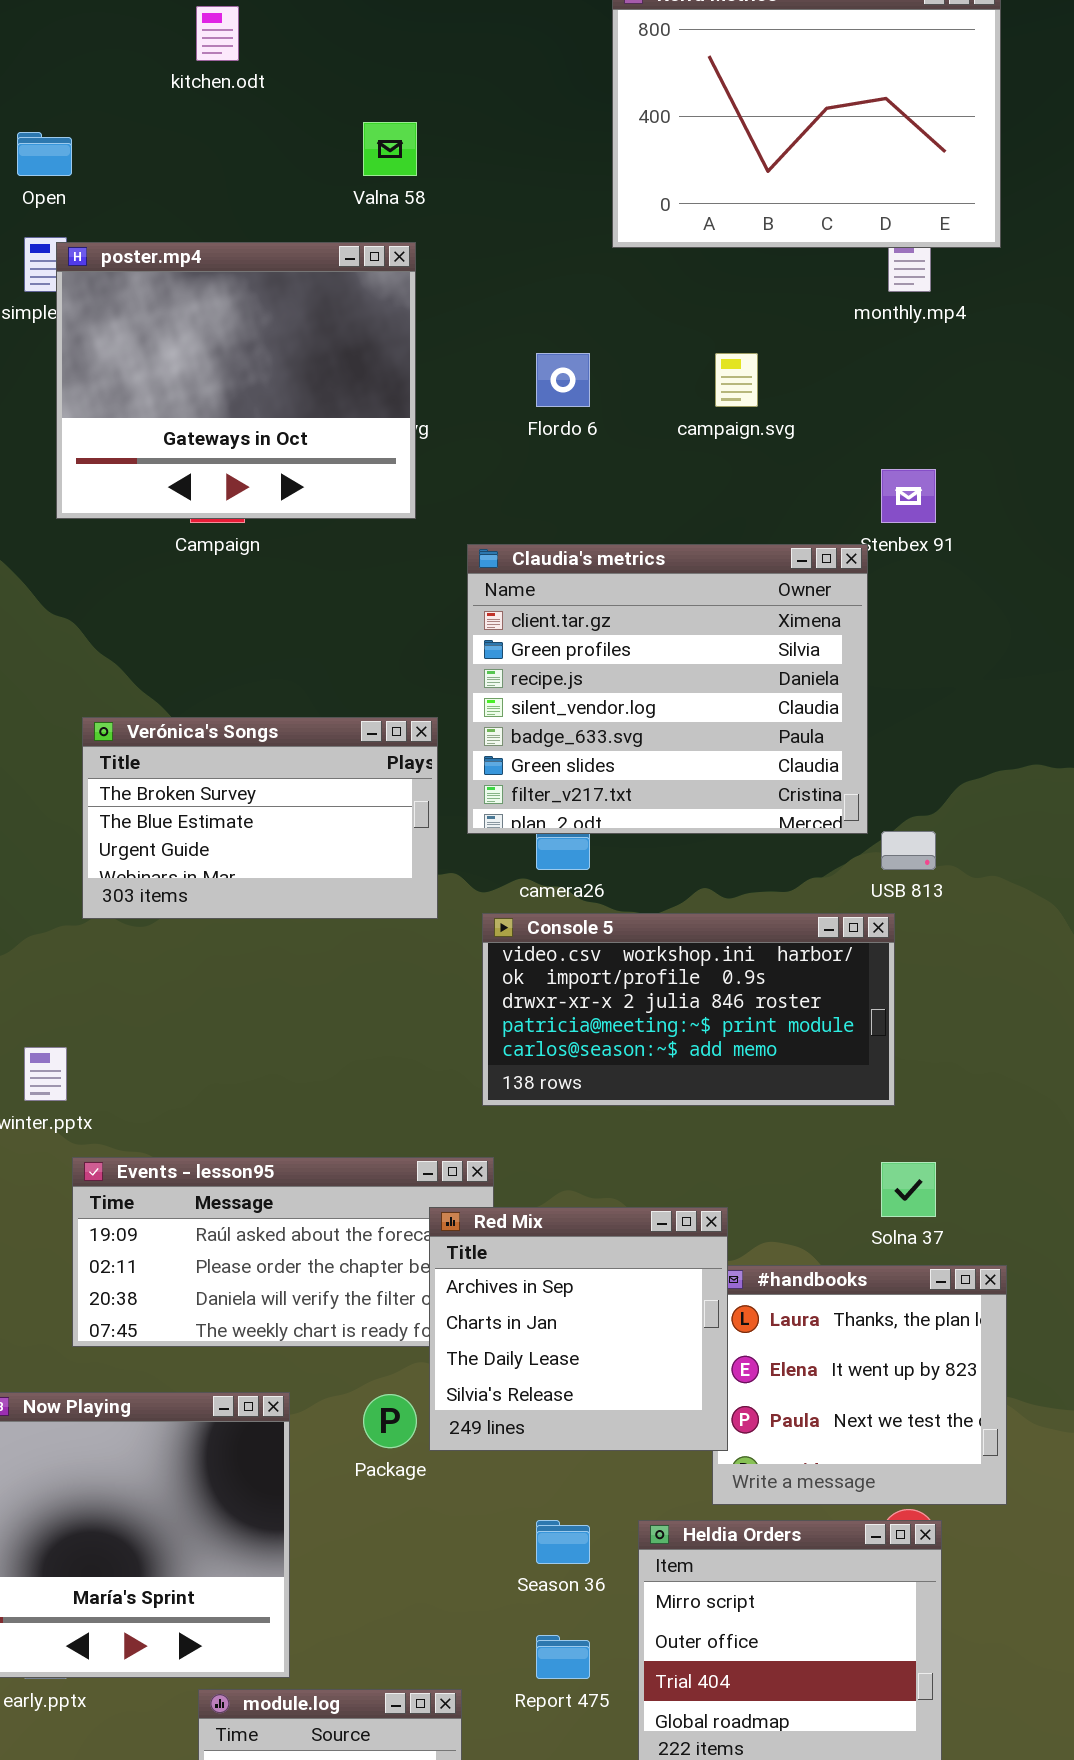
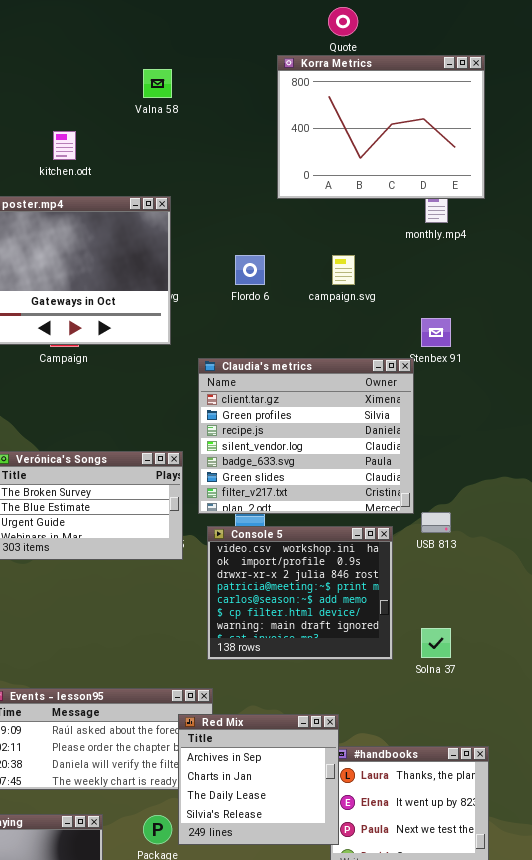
kitchen.odt: [196,6,239,61] -> [53,131,76,160], moved
Valna 58: [363,122,417,176] -> [143,69,172,98], moved
Console 5: [482,913,895,1106] -> [207,526,393,660], resized
Solna 37: [881,1162,936,1217] -> [421,628,451,658], moved

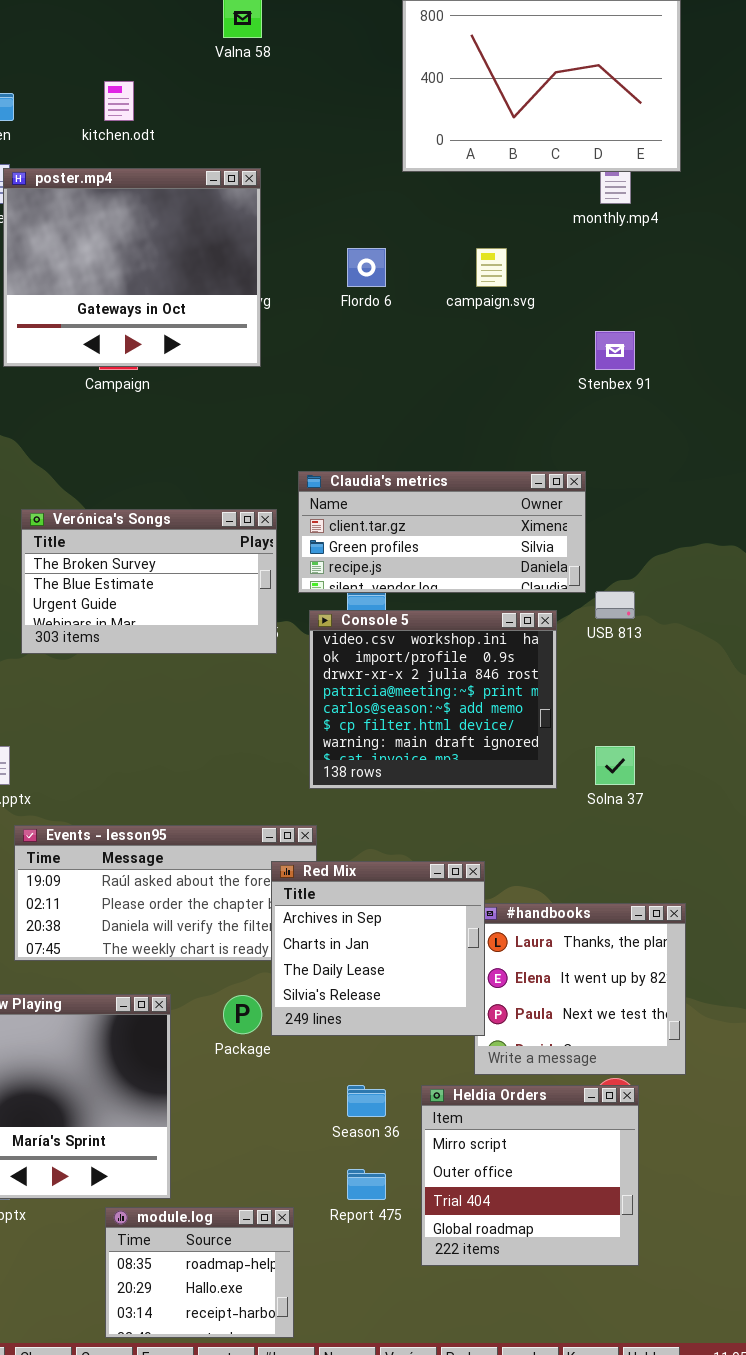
Claudia's metrics: [198,358,414,514] -> [298,471,586,593], resized

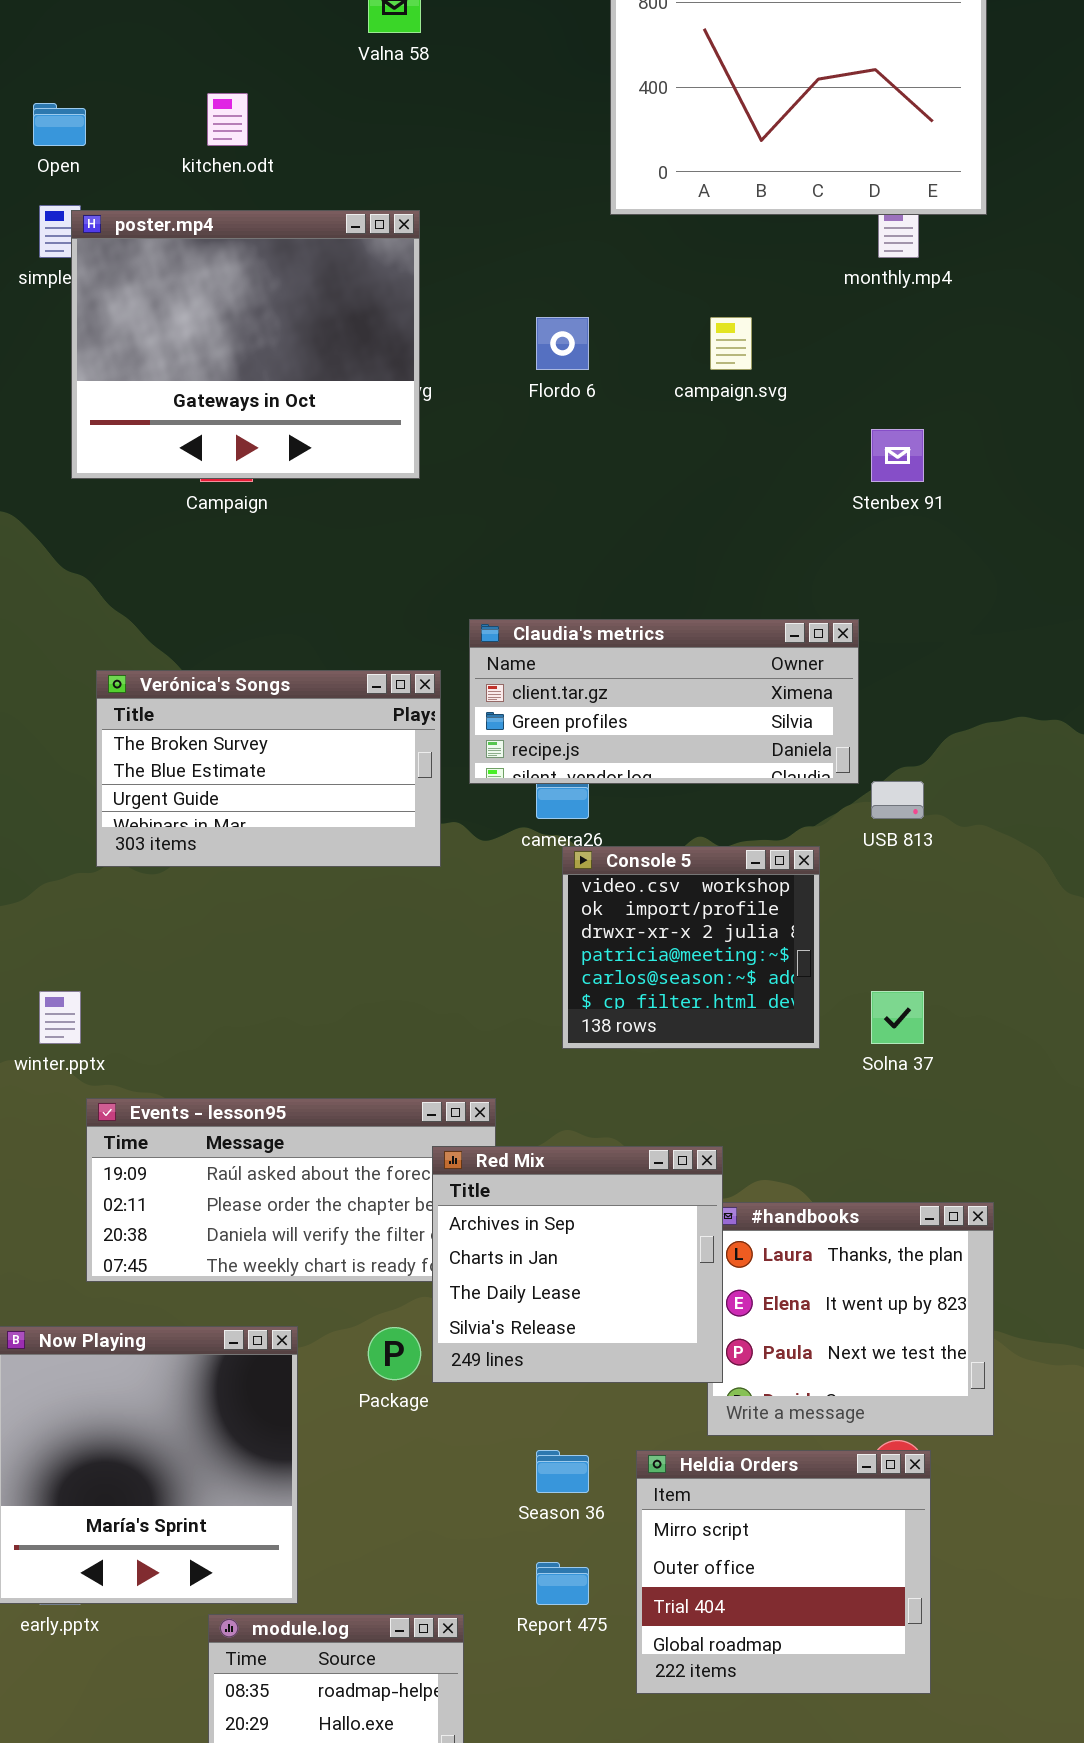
Console 5: [309,610,557,789] -> [562,846,820,1049], resized

